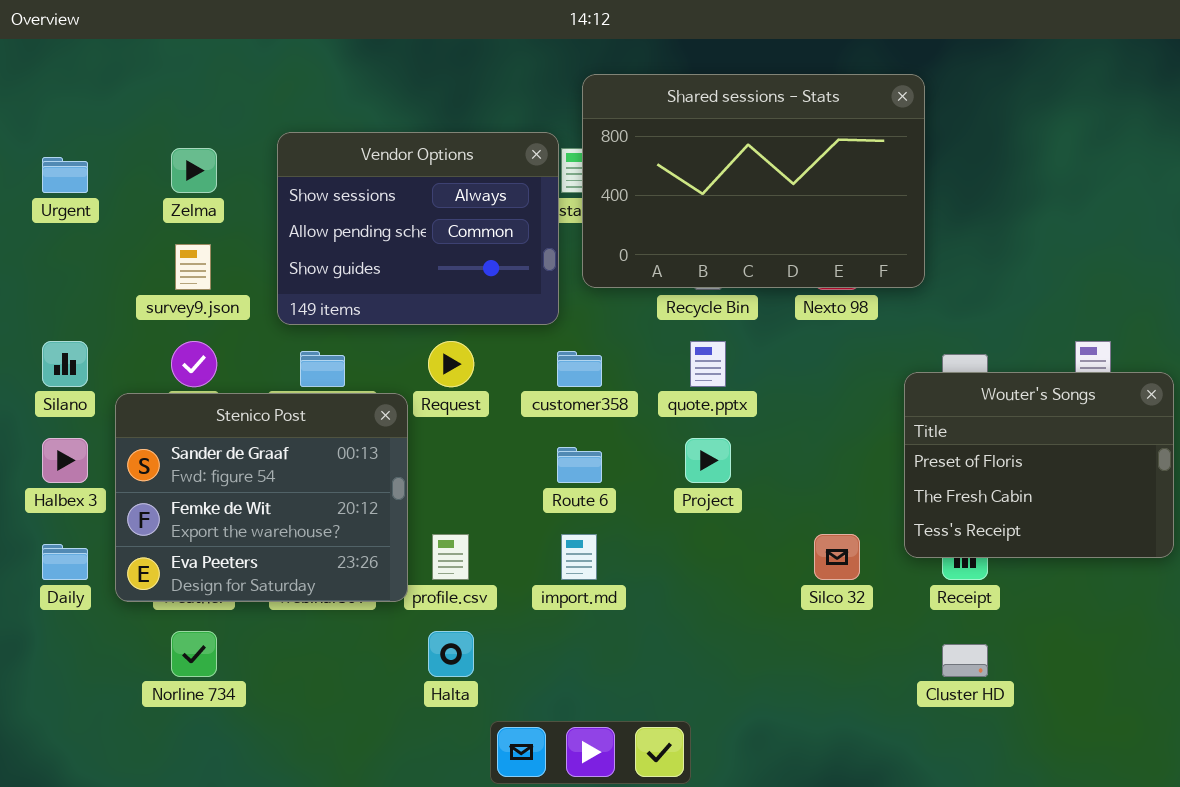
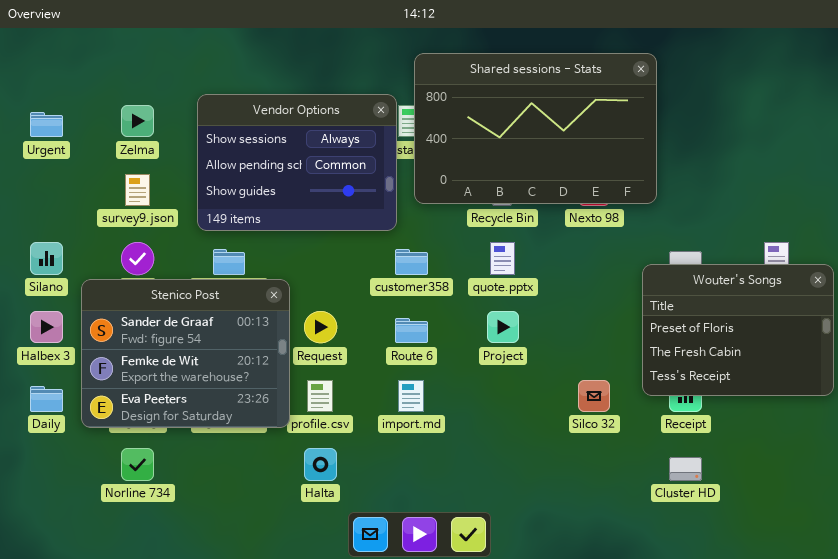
Request: [428,341,474,387] -> [304,311,337,343], moved

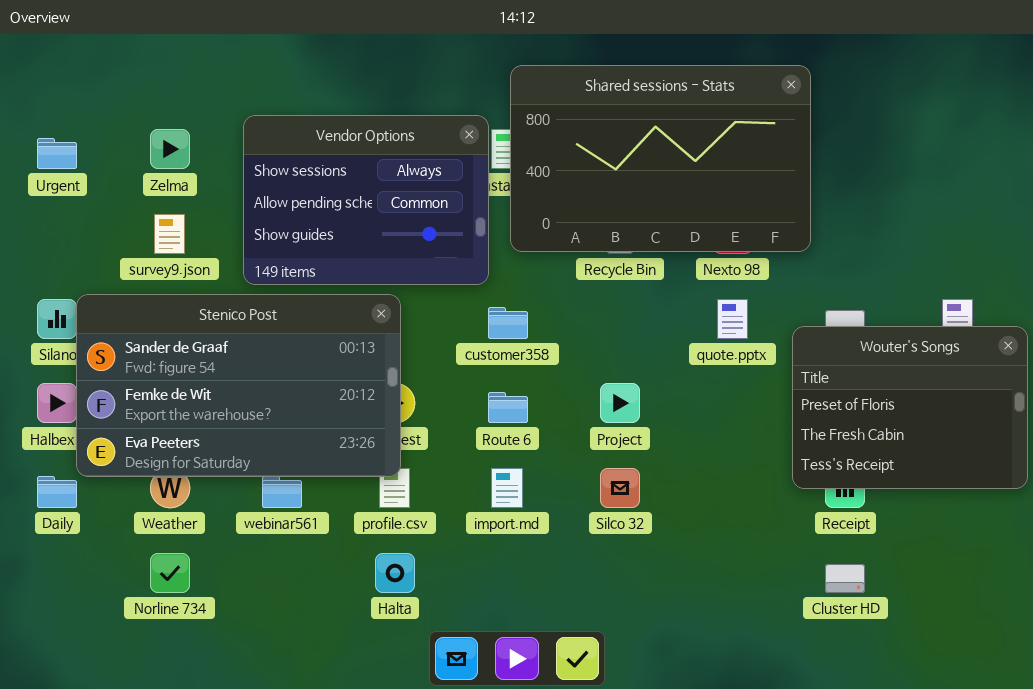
quote.pptx: [490,242,515,275] -> [717,299,748,339], moved
Stenico Post: [81,279,290,428] -> [76,294,401,477], moved, resized
Silco 32: [578,380,610,412] -> [600,468,640,508], moved

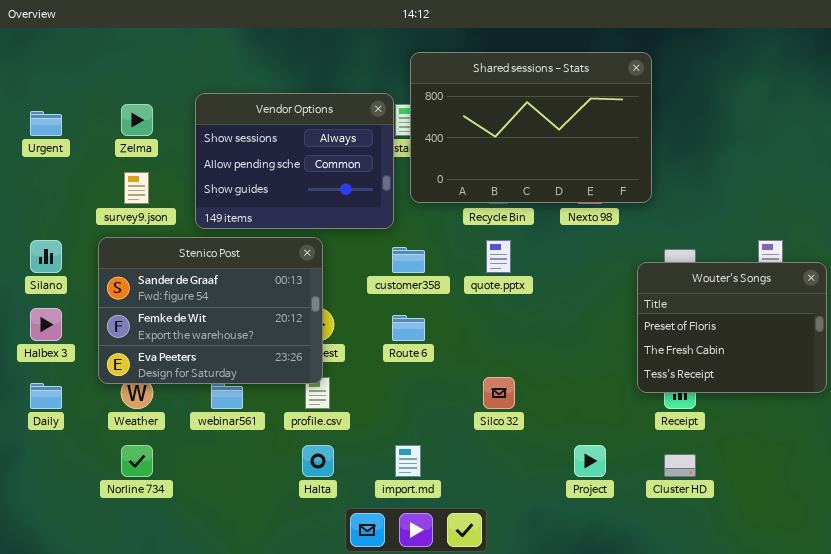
Stenico Post: [76,294,401,477] -> [98,237,323,384], resized
quote.pptx: [717,299,748,339] -> [486,240,511,273], moved
Project: [600,383,640,423] -> [574,445,606,477], moved
import.md: [491,468,523,508] -> [395,445,421,477], moved

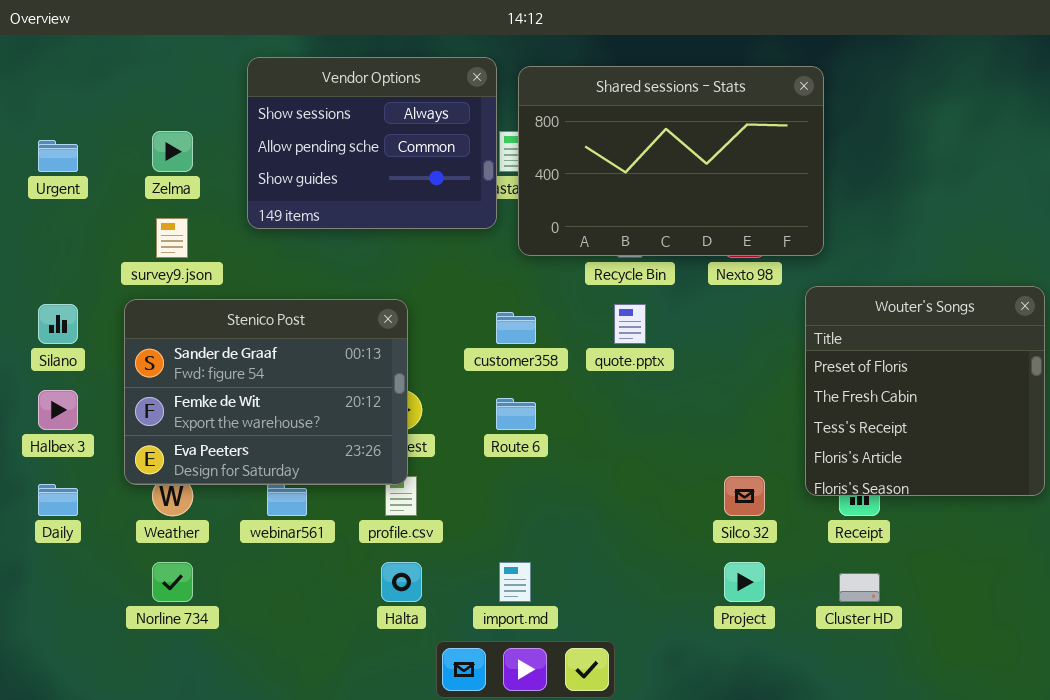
Vendor Options: [195,93,394,229] -> [247,57,497,229], moved
Wouter's Songs: [637,262,827,393] -> [805,286,1045,496], resized
Silco 32: [483,377,515,409] -> [724,476,765,516], moved

